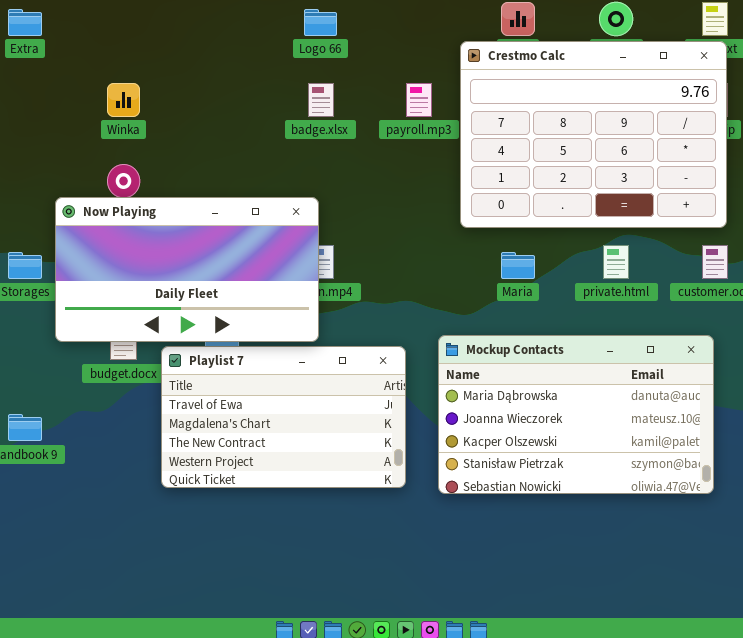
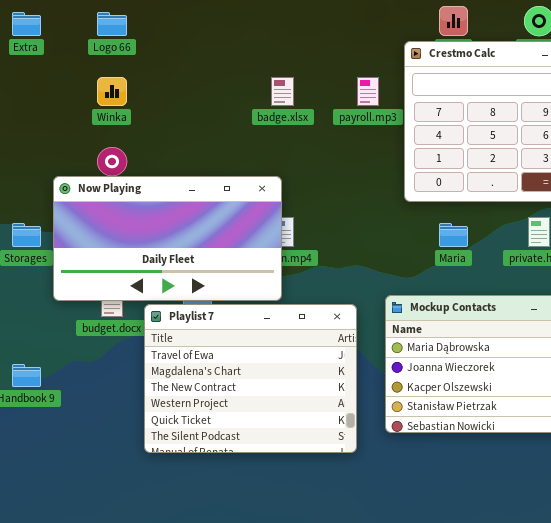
Logo 66: [304,9,337,36] -> [97,12,127,36], moved
Playlist 7: [161,346,406,488] -> [144,304,357,453], resized

